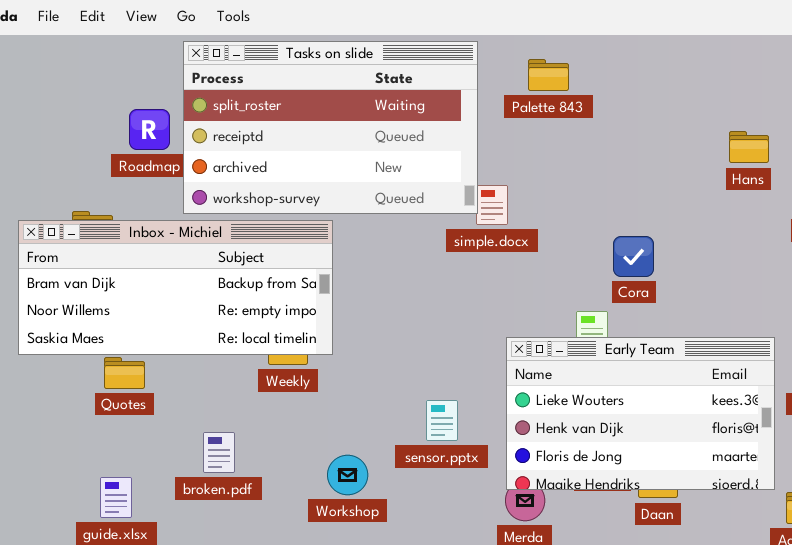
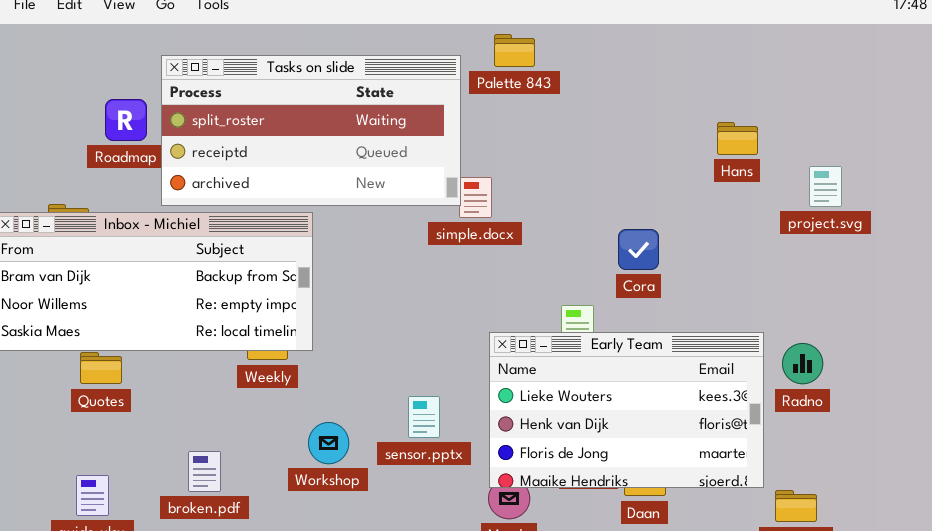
Tasks on slide: [183,41,478,214] -> [161,55,461,206], resized
Palette 843: [528,59,569,91] -> [494,34,535,67], moved
Cora: [613,236,654,277] -> [618,229,659,270], moved
broken.pdf: [203,432,235,473] -> [188,451,221,492], moved
Workshop: [327,455,368,495] -> [308,422,349,464], moved

